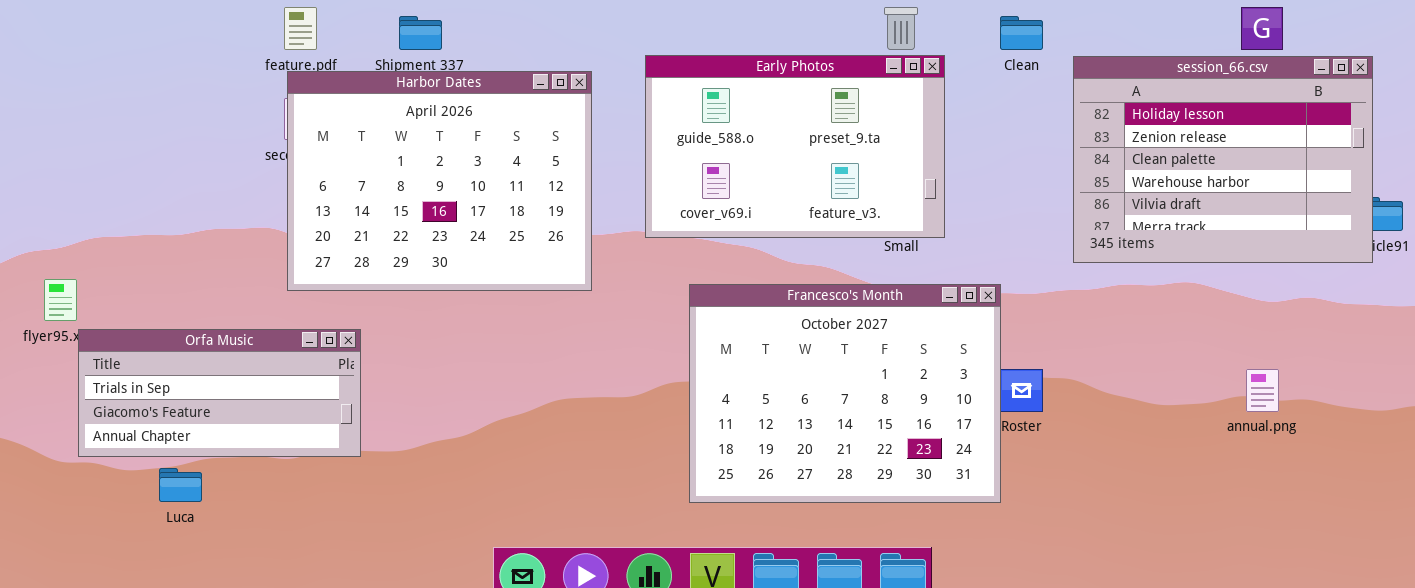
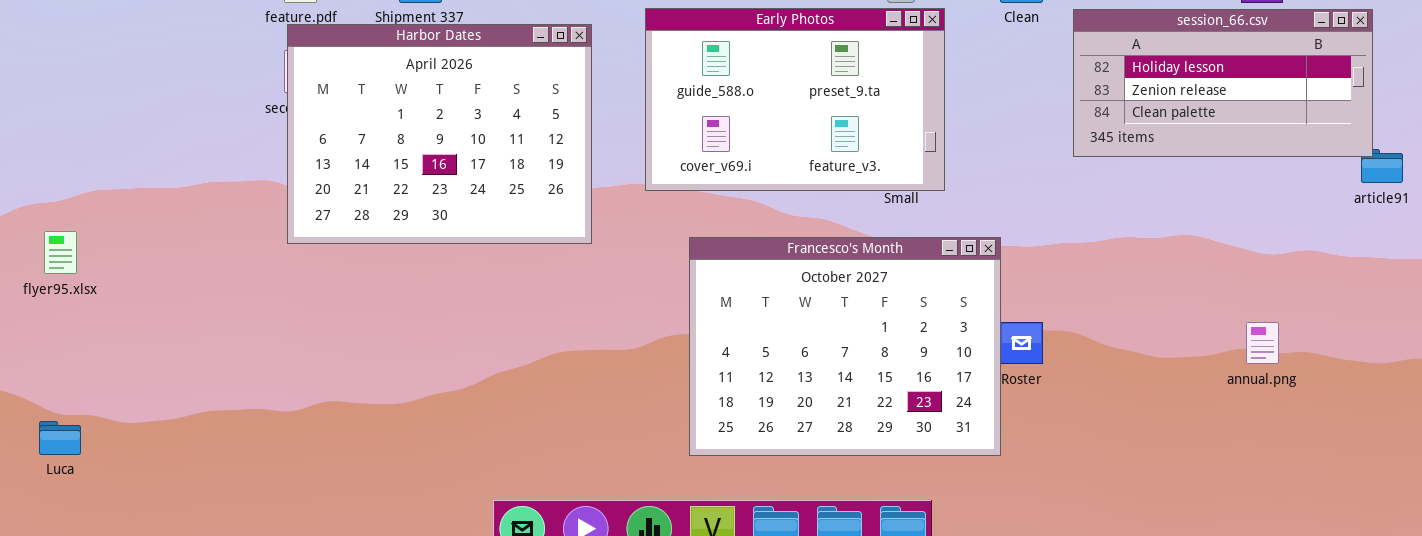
session_66.csv: [1073,56,1373,263] -> [1073,9,1373,157], resized
Orfa Music: [78,329,361,457] -> none, closed
Luca: [159,468,202,502] -> [39,421,81,455], moved

